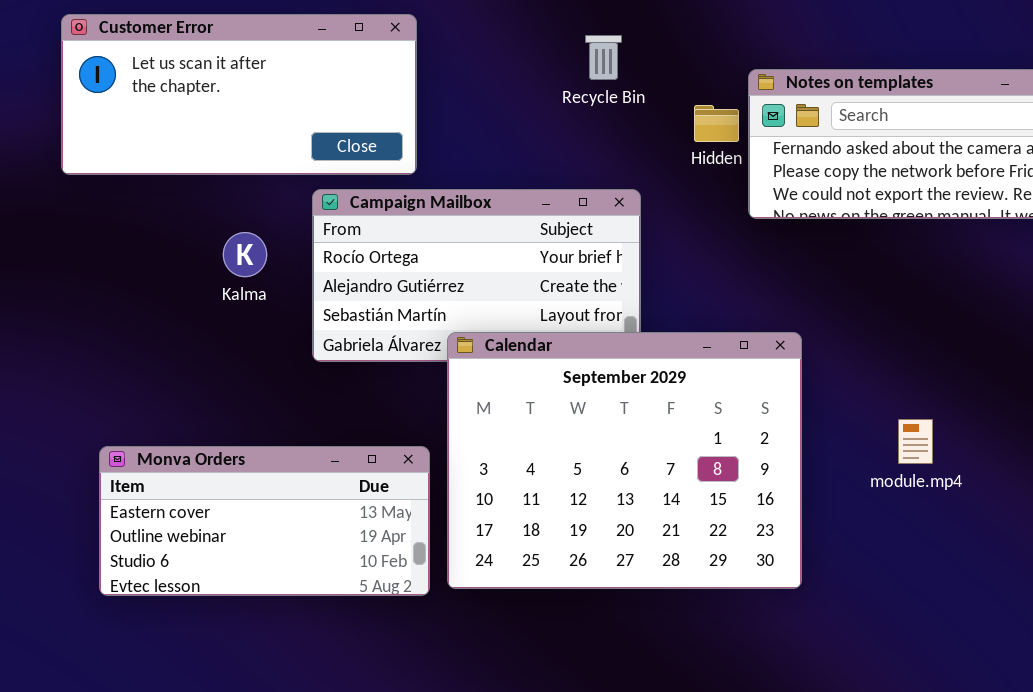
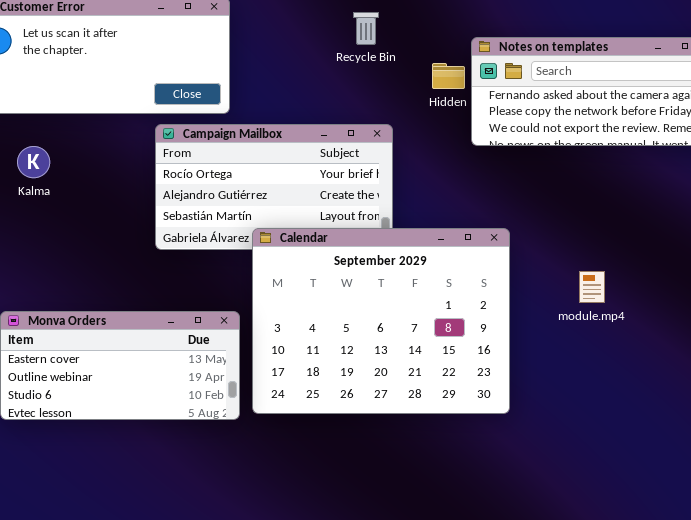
Kalma: [223,232,267,277] -> [17,146,50,178], moved
module.mp4: [898,419,933,464] -> [579,271,605,303], moved

